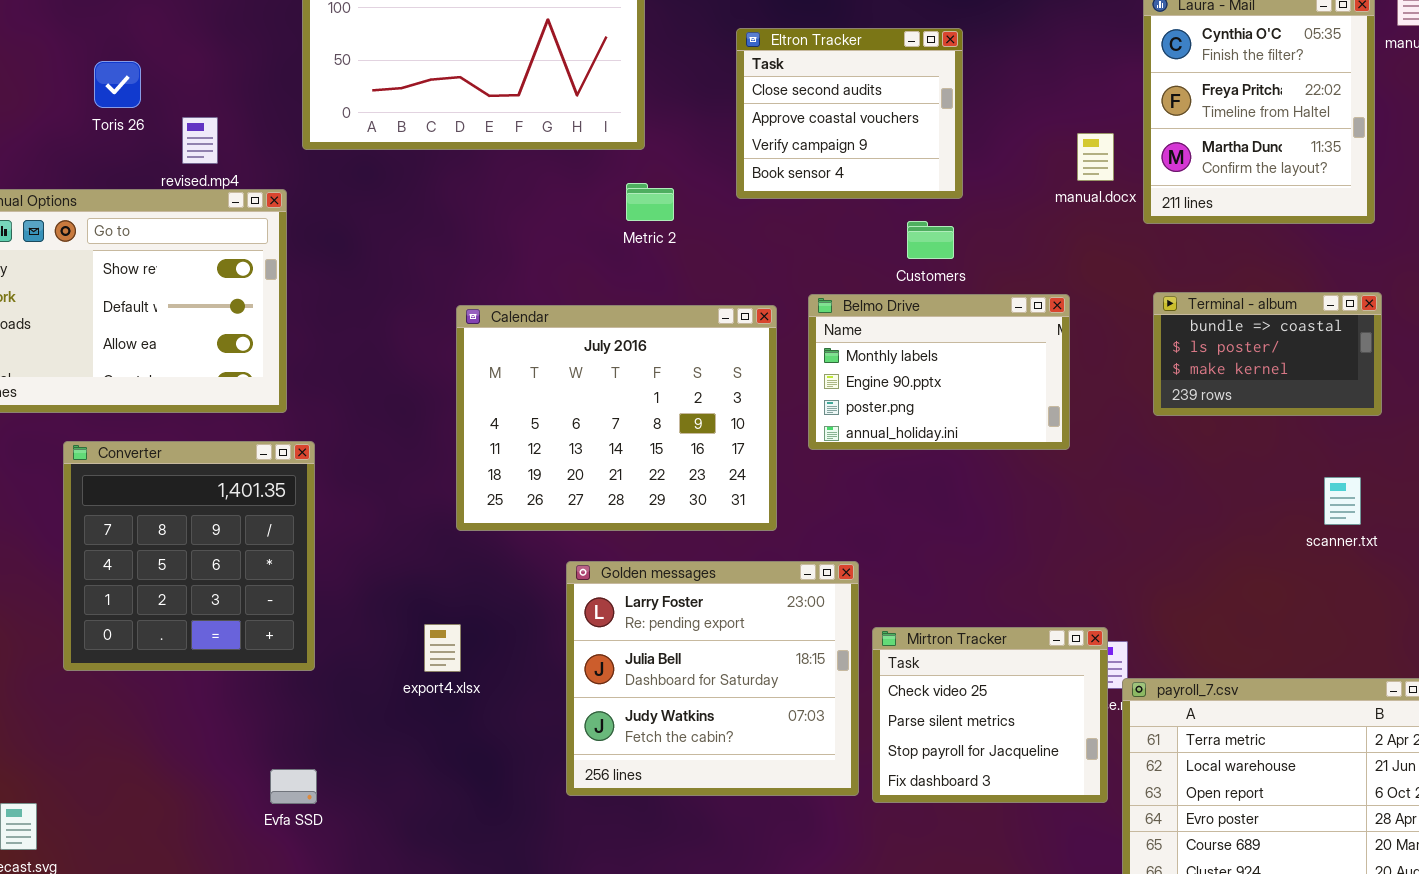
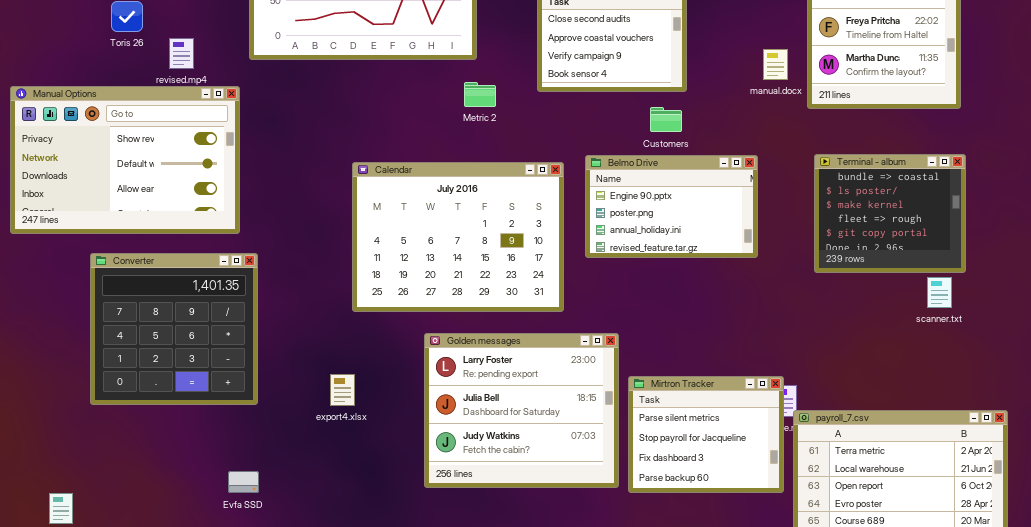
Terminal - album: [1153,292,1382,416] -> [814,154,966,273], resized
Belmo Drive: [808,294,1070,450] -> [585,155,758,258], scrolled down 1 row
Mirtron Tracker: [872,627,1108,803] -> [628,376,784,493], scrolled down 1 row

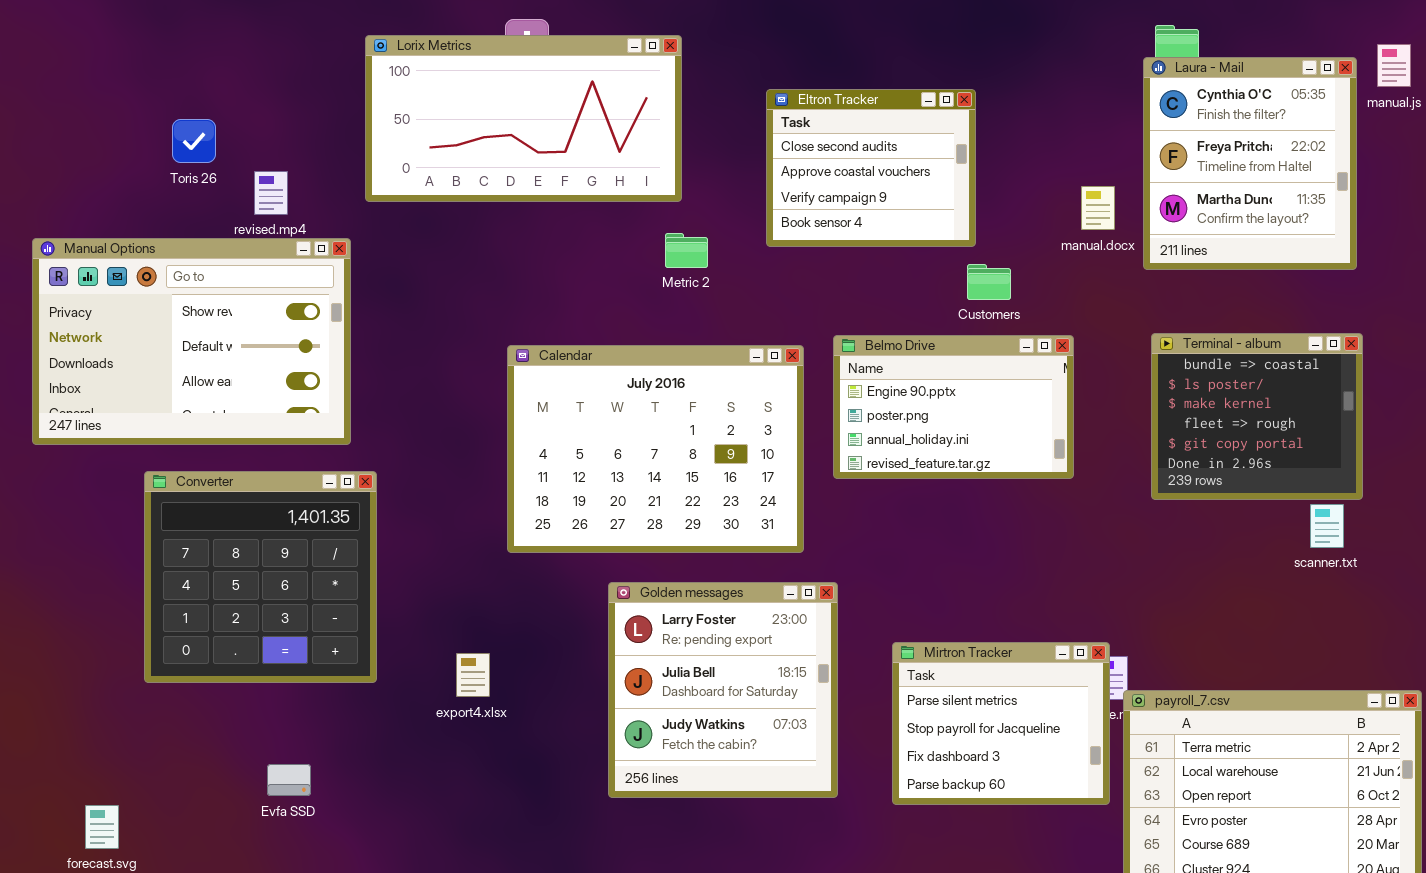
Customers: [650,107,682,132] -> [967,264,1011,300], moved
Golden messages: [424,333,619,488] -> [608,582,838,798], resized
export4.xlsx: [330,374,355,406] -> [456,653,490,697], moved
Evfa SSD: [228,471,259,493] -> [267,764,311,796], moved

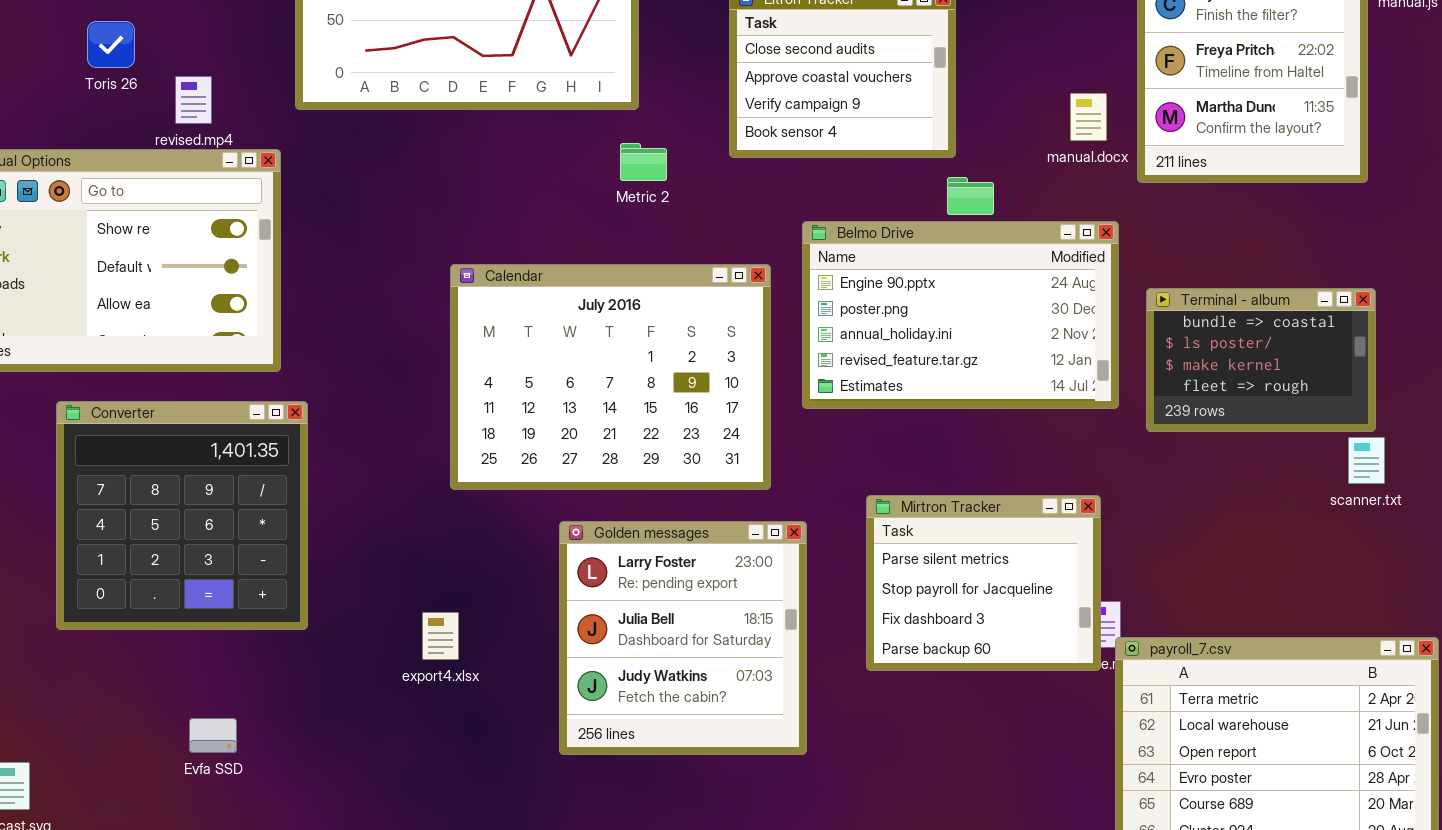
Terminal - album: [1151,333,1363,500] -> [1146,288,1376,432], resized
Belmo Drive: [833,335,1074,479] -> [802,221,1119,409], resized
scanner.txt: [1310,504,1344,548] -> [1348,437,1385,484], moved
Mirtron Tracker: [892,642,1110,805] -> [866,495,1101,671], moved
export4.xlsx: [456,653,490,697] -> [422,612,459,660], moved

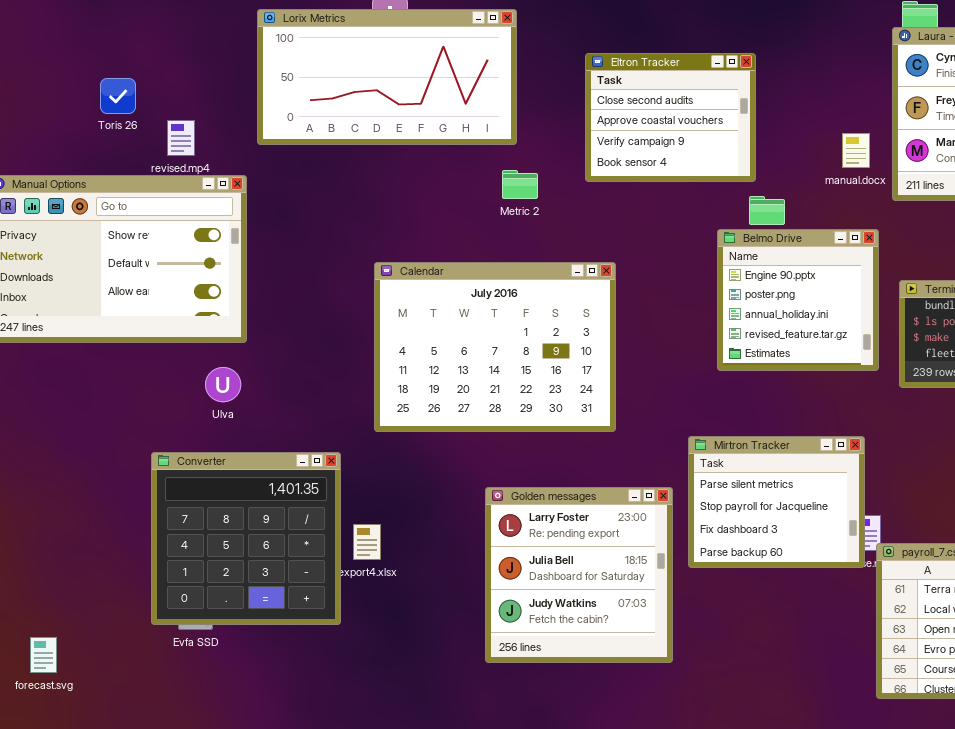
Belmo Drive: [802,221,1119,409] -> [717,229,879,371], resized
Converter: [56,401,308,630] -> [151,452,341,625], moved
Golden messages: [559,521,807,755] -> [485,487,673,663], moved

